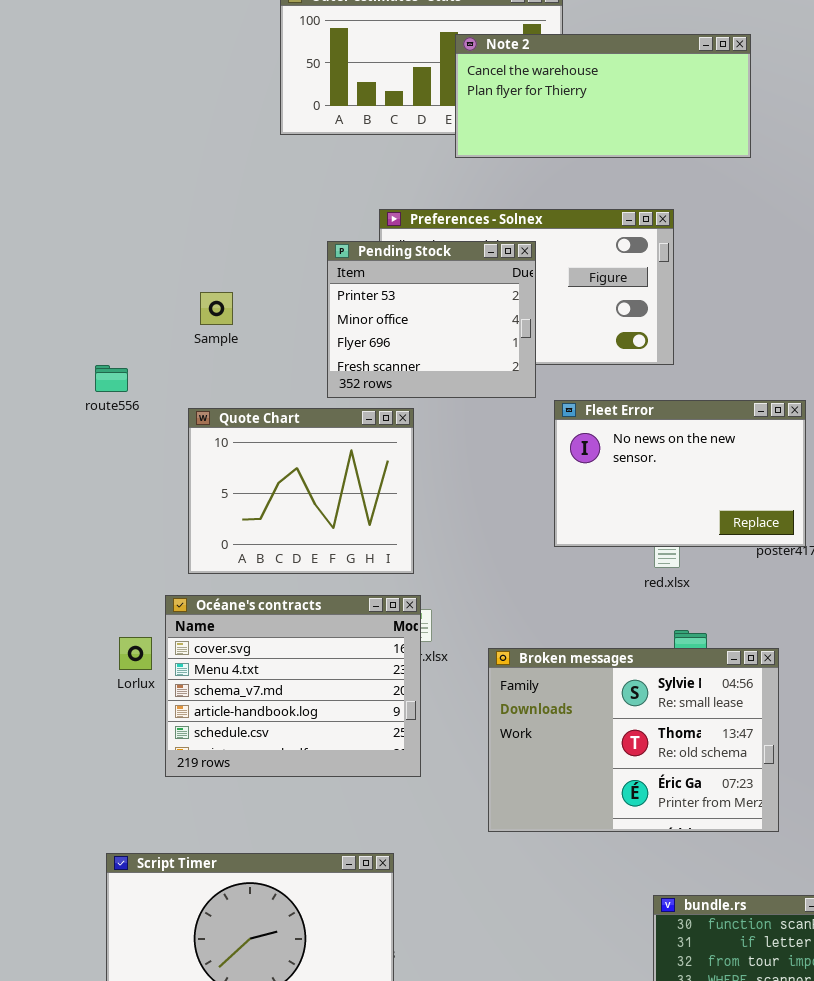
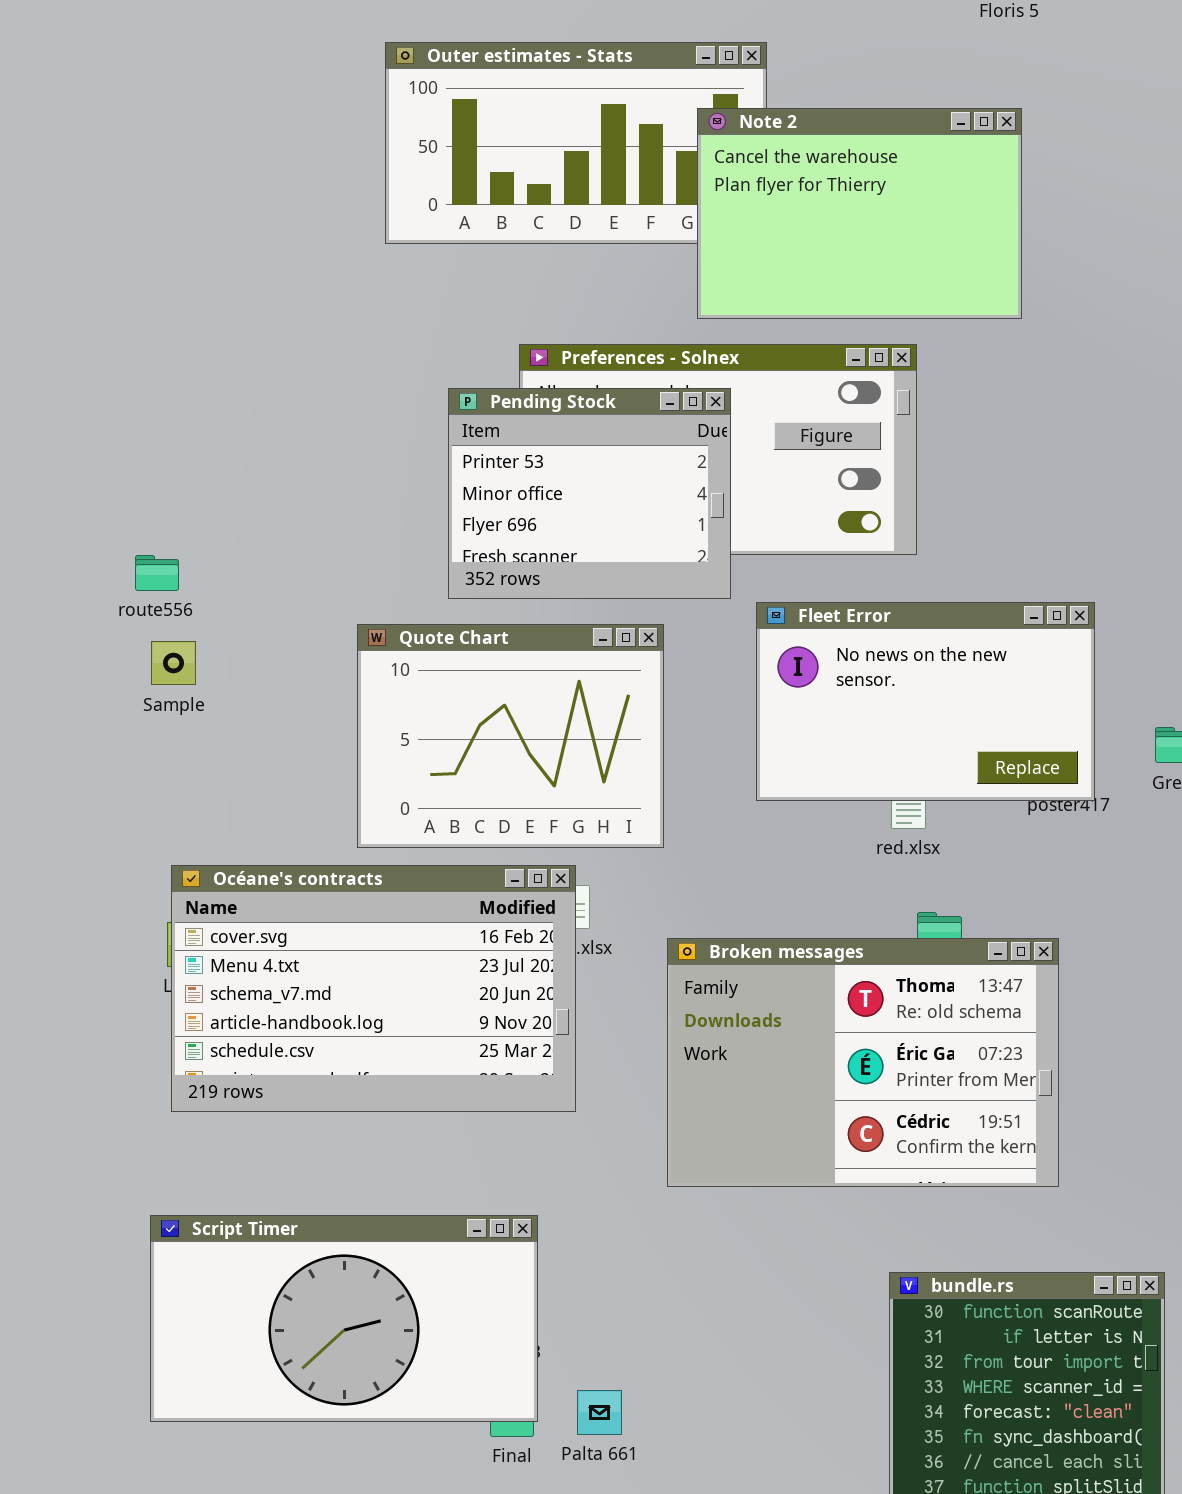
Note 2: [455,34,751,158] -> [697,108,1022,319], resized
Sample: [200,292,233,325] -> [151,641,196,685], moved
Quote Chart: [188,408,414,574] -> [357,624,664,848], moved
Océane's contracts: [165,595,421,777] -> [171,865,576,1112], resized
Broken messages: [488,648,779,832] -> [667,938,1059,1187], scrolled down 1 row

